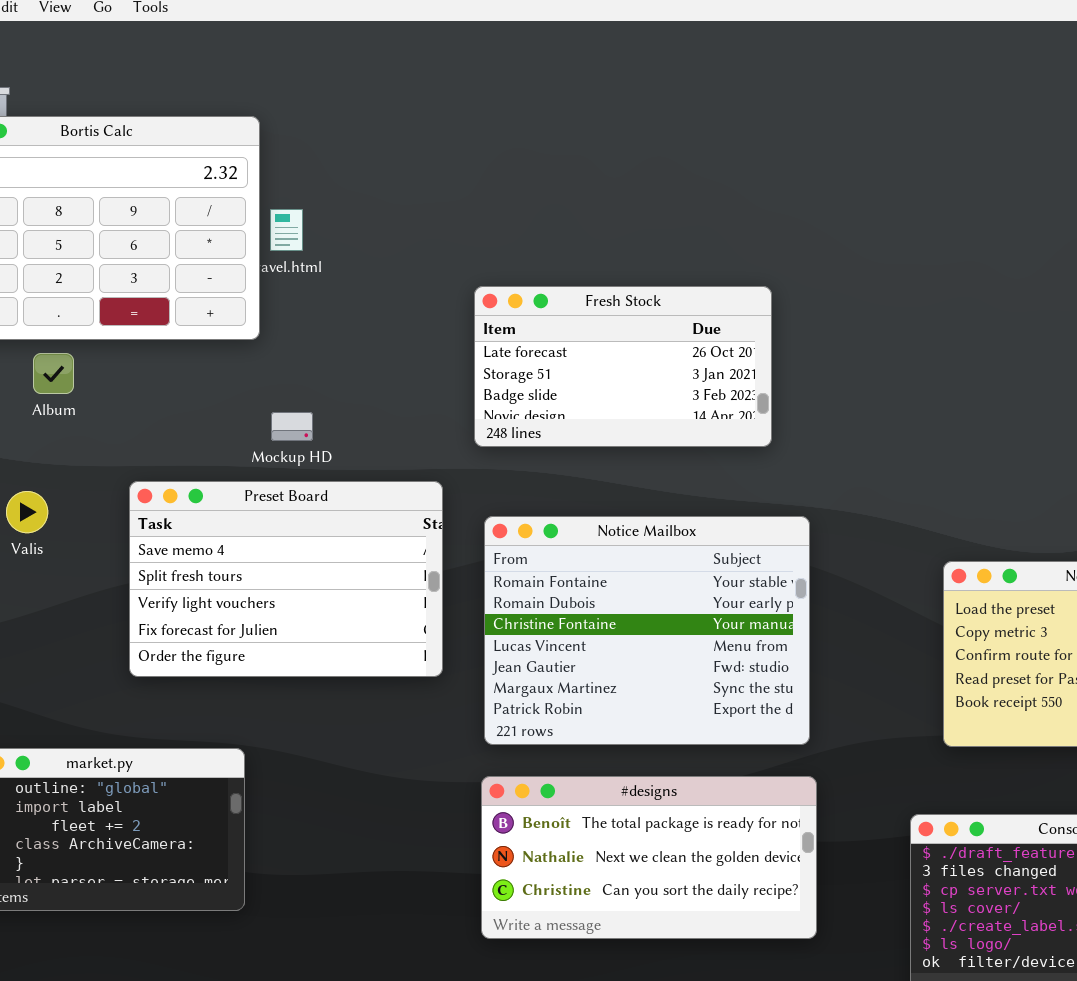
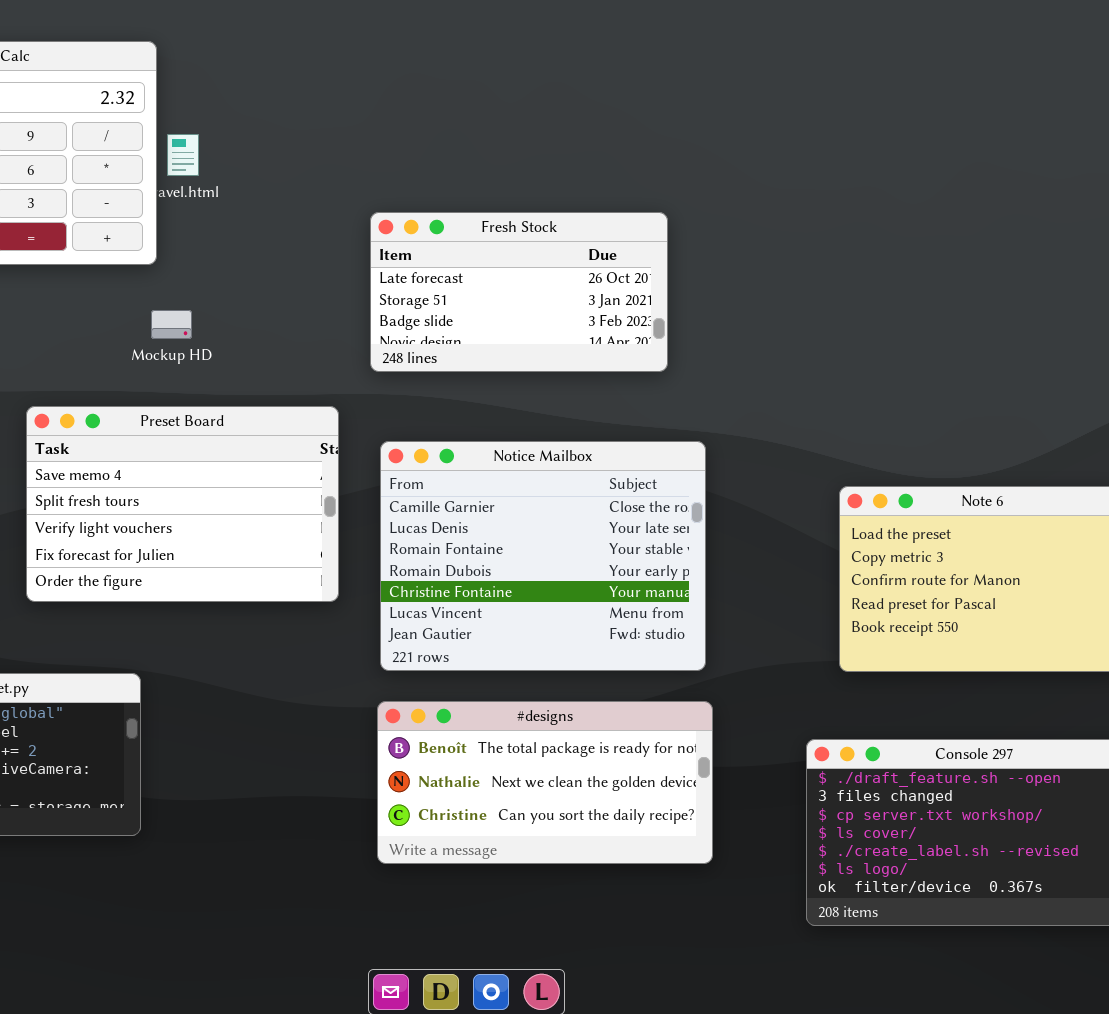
Mockup HD: [271,412,313,441] -> [151,310,192,339], moved
Notice Mailbox: [484,516,810,745] -> [380,441,706,671], scrolled up 2 rows

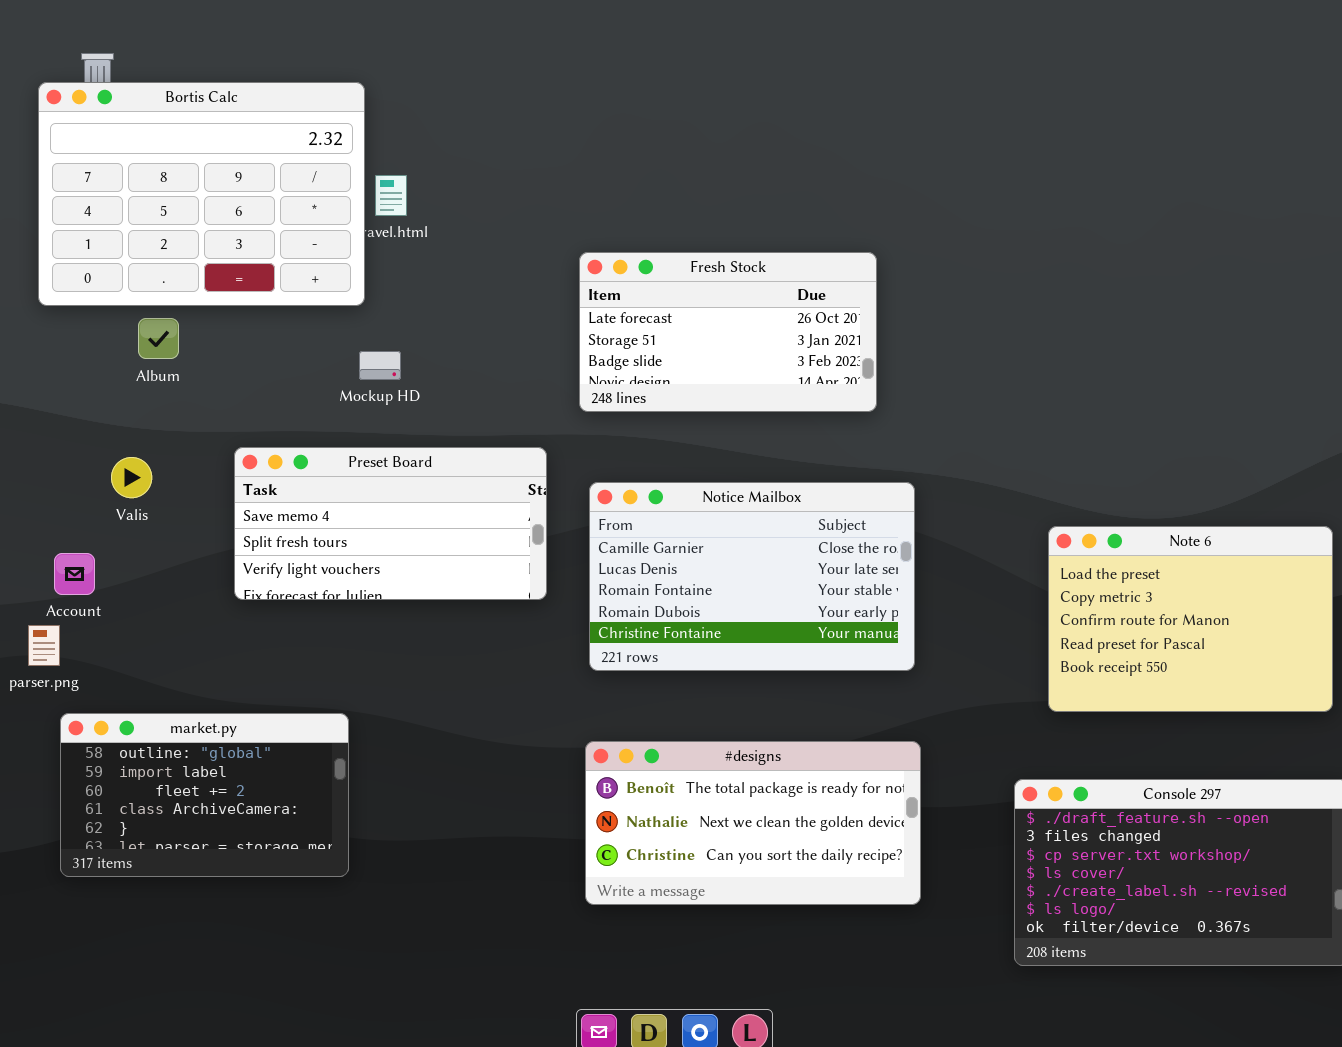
Preset Board: [26,406,339,602] -> [234,447,547,600], resized
Notice Mailbox: [380,441,706,671] -> [589,482,915,671], resized

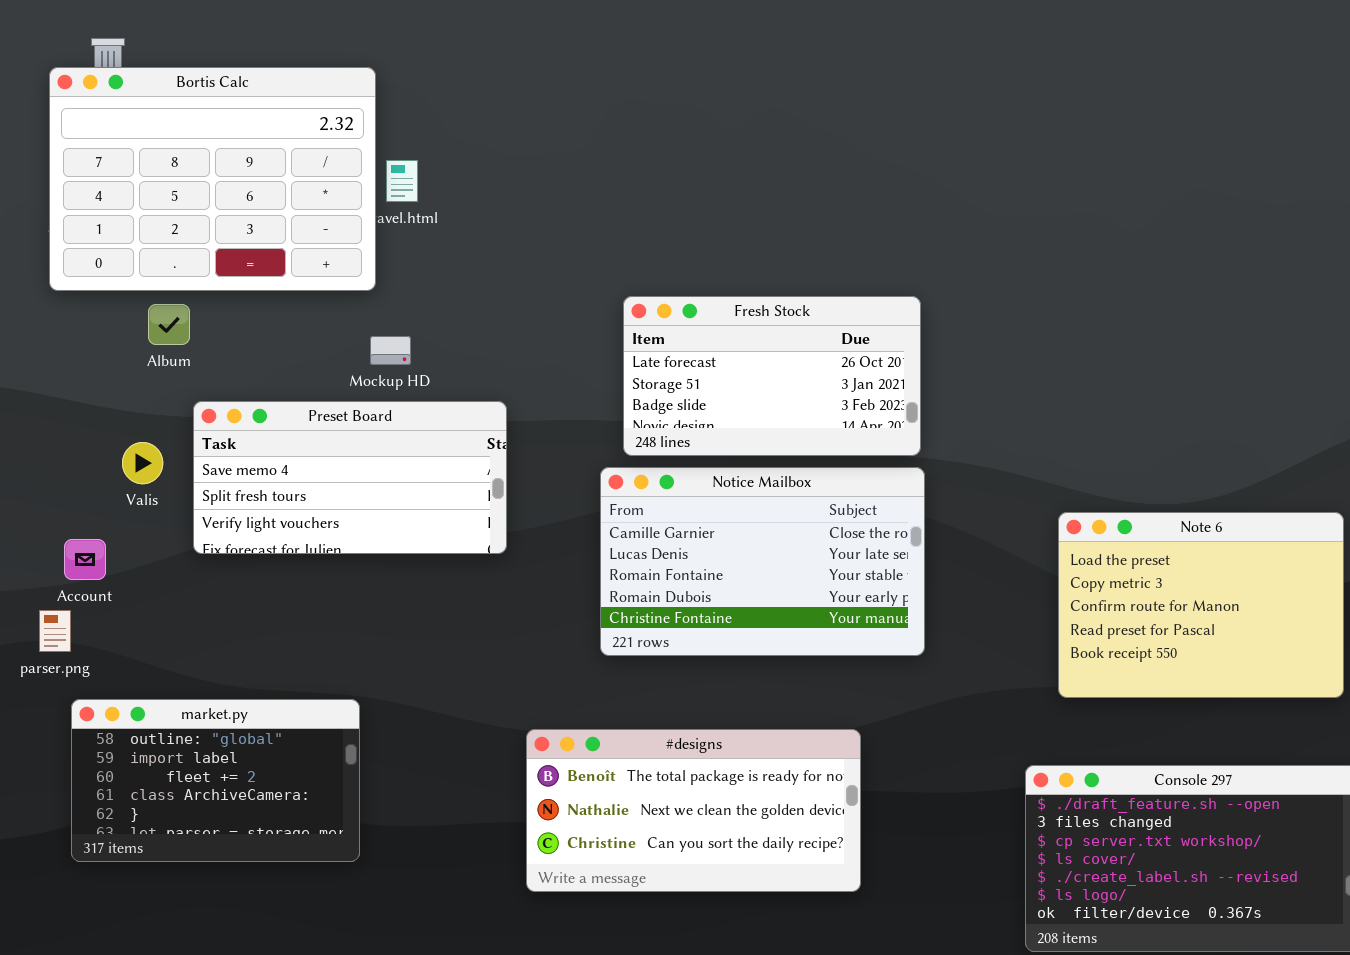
Fresh Stock: [579,252,877,412] -> [623,296,921,456], moved
Preset Board: [234,447,547,600] -> [193,401,507,554], moved
#designs: [585,741,921,905] -> [526,729,861,892], moved

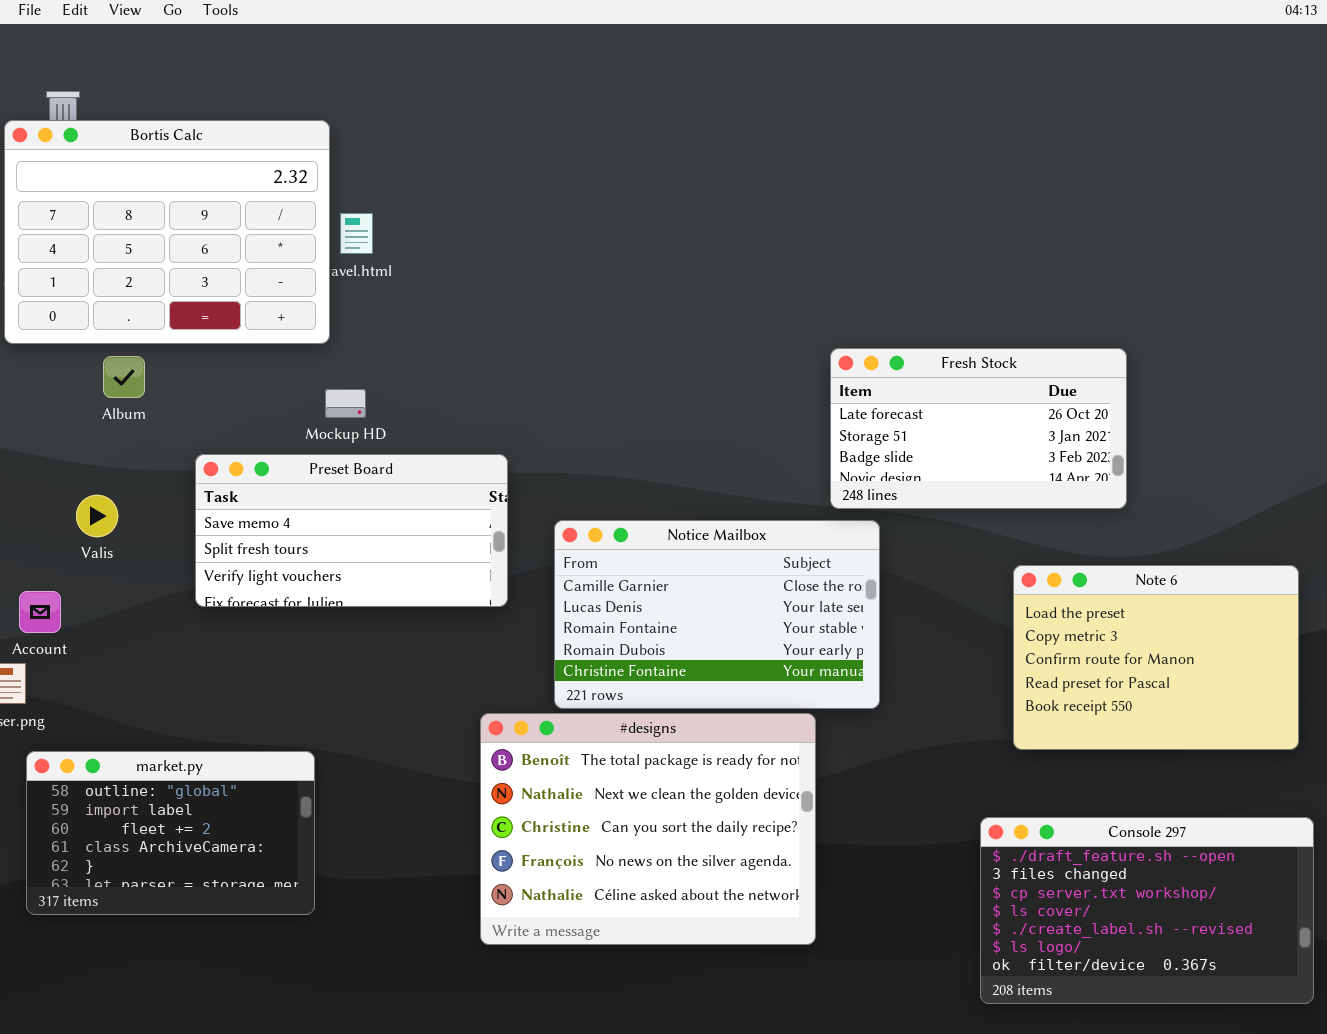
Fresh Stock: [623,296,921,456] -> [830,348,1127,509], moved
Preset Board: [193,401,507,554] -> [195,454,508,607], moved
#designs: [526,729,861,892] -> [480,713,816,945], resized

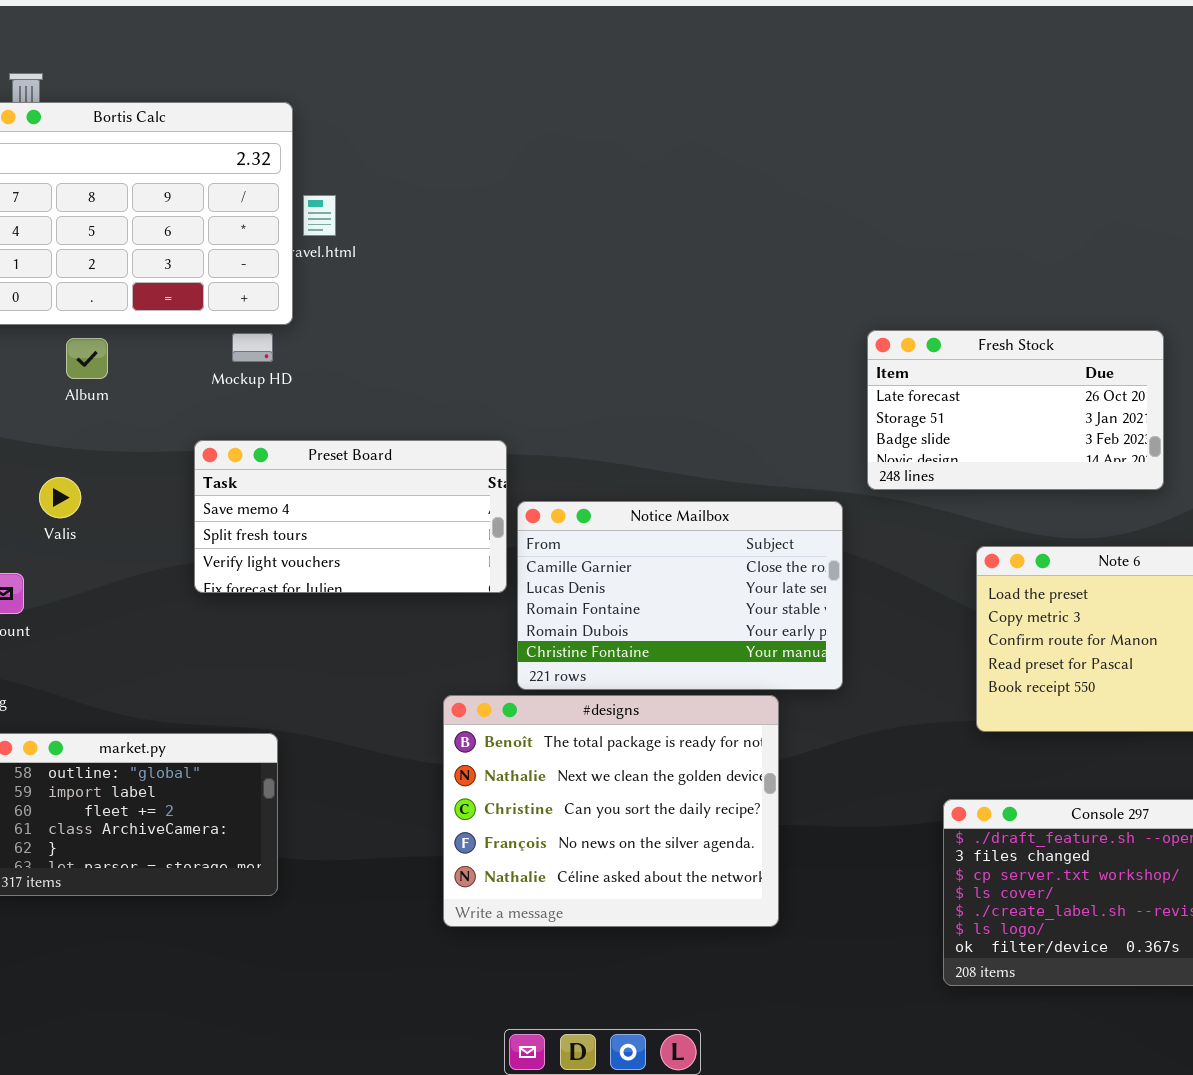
Fresh Stock: [830,348,1127,509] -> [867,330,1164,490], moved
Mockup HD: [325,389,366,418] -> [232,333,273,362], moved
Preset Board: [195,454,508,607] -> [194,440,507,593], moved

